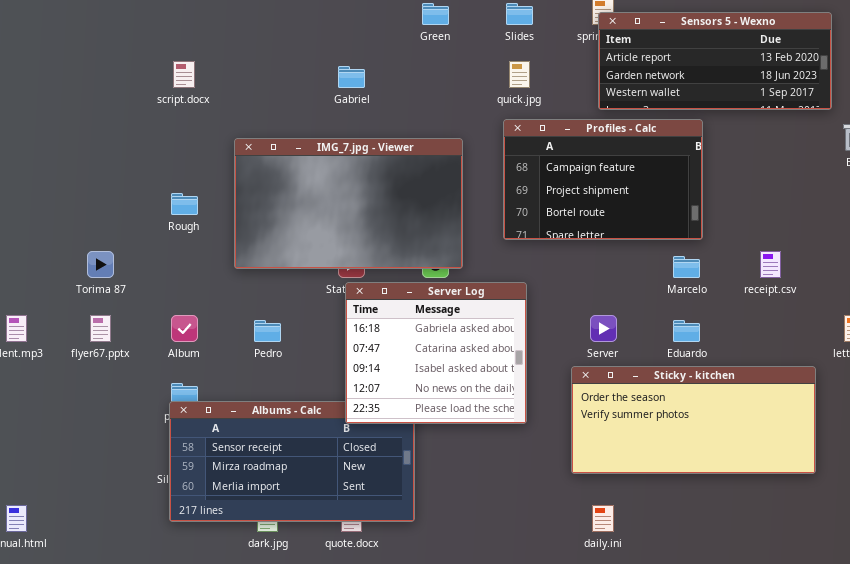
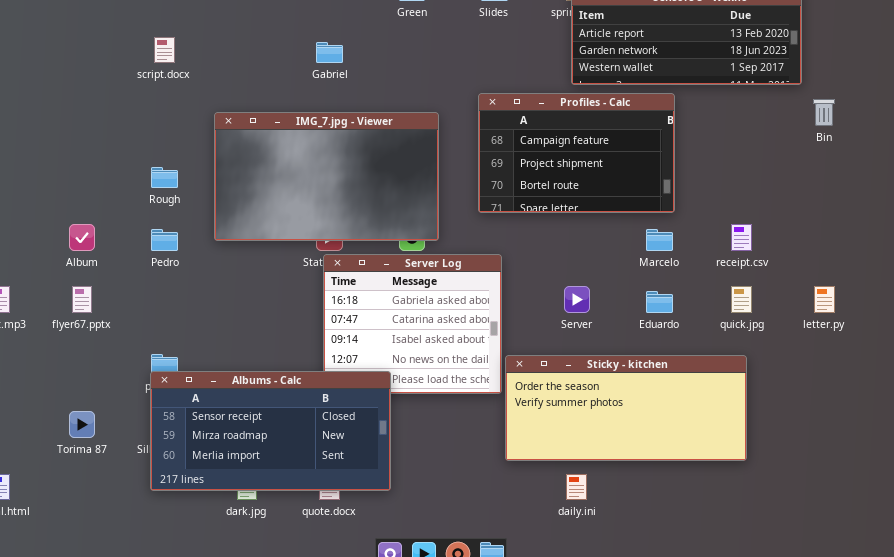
quick.jpg: [509,61,530,88] -> [731,286,752,313], moved
Torima 87: [87,251,114,278] -> [69,411,95,438], moved
Album: [171,315,198,342] -> [69,224,95,251], moved
Pedro: [254,320,281,342] -> [151,229,178,251], moved
Sticky - kitchen: [571,366,816,474] -> [505,355,747,461], moved
Albums - Calc: [169,401,415,522] -> [150,371,391,491], raised

